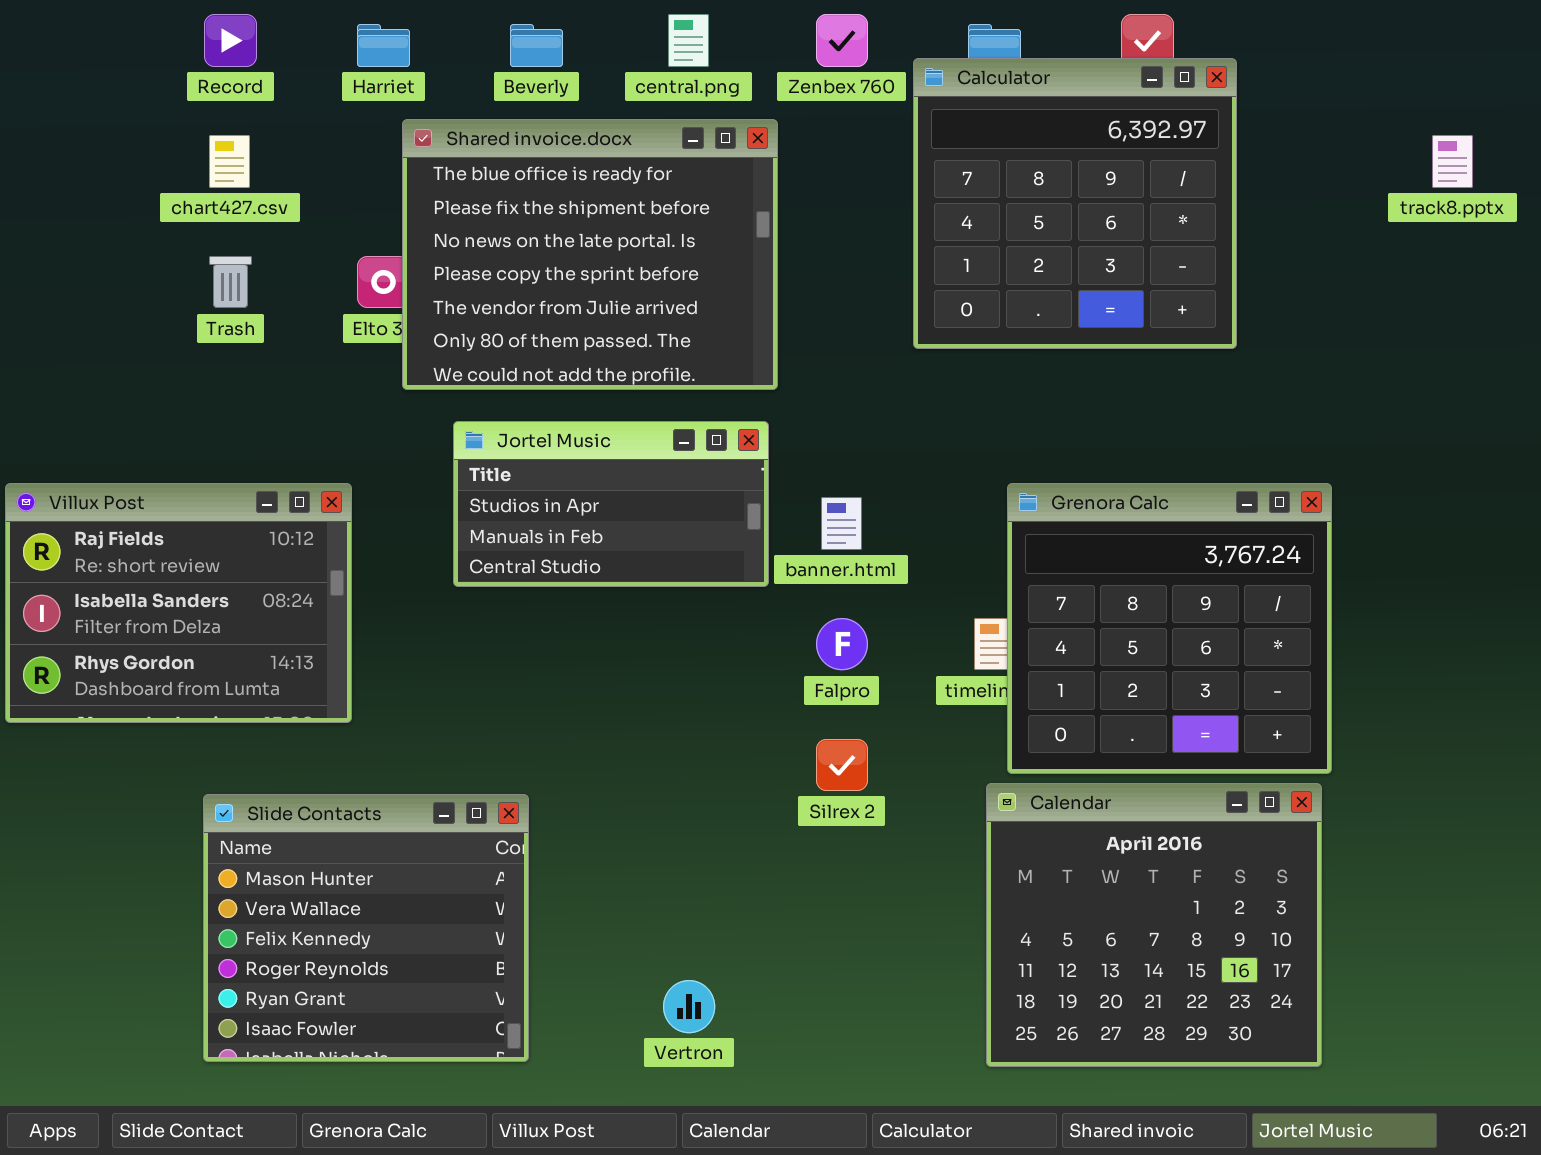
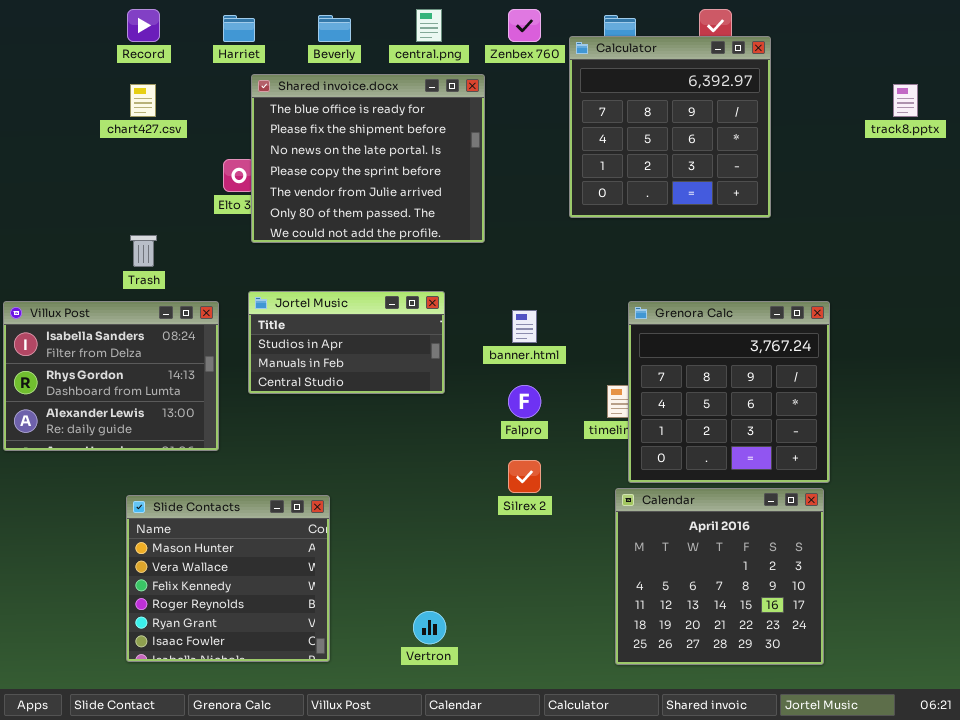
Trash: [209,256,252,308] -> [130,235,157,267], moved
Jortel Music: [453,421,769,587] -> [248,291,445,394], moved
Villux Post: [5,483,352,723] -> [3,301,219,451], scrolled down 1 row

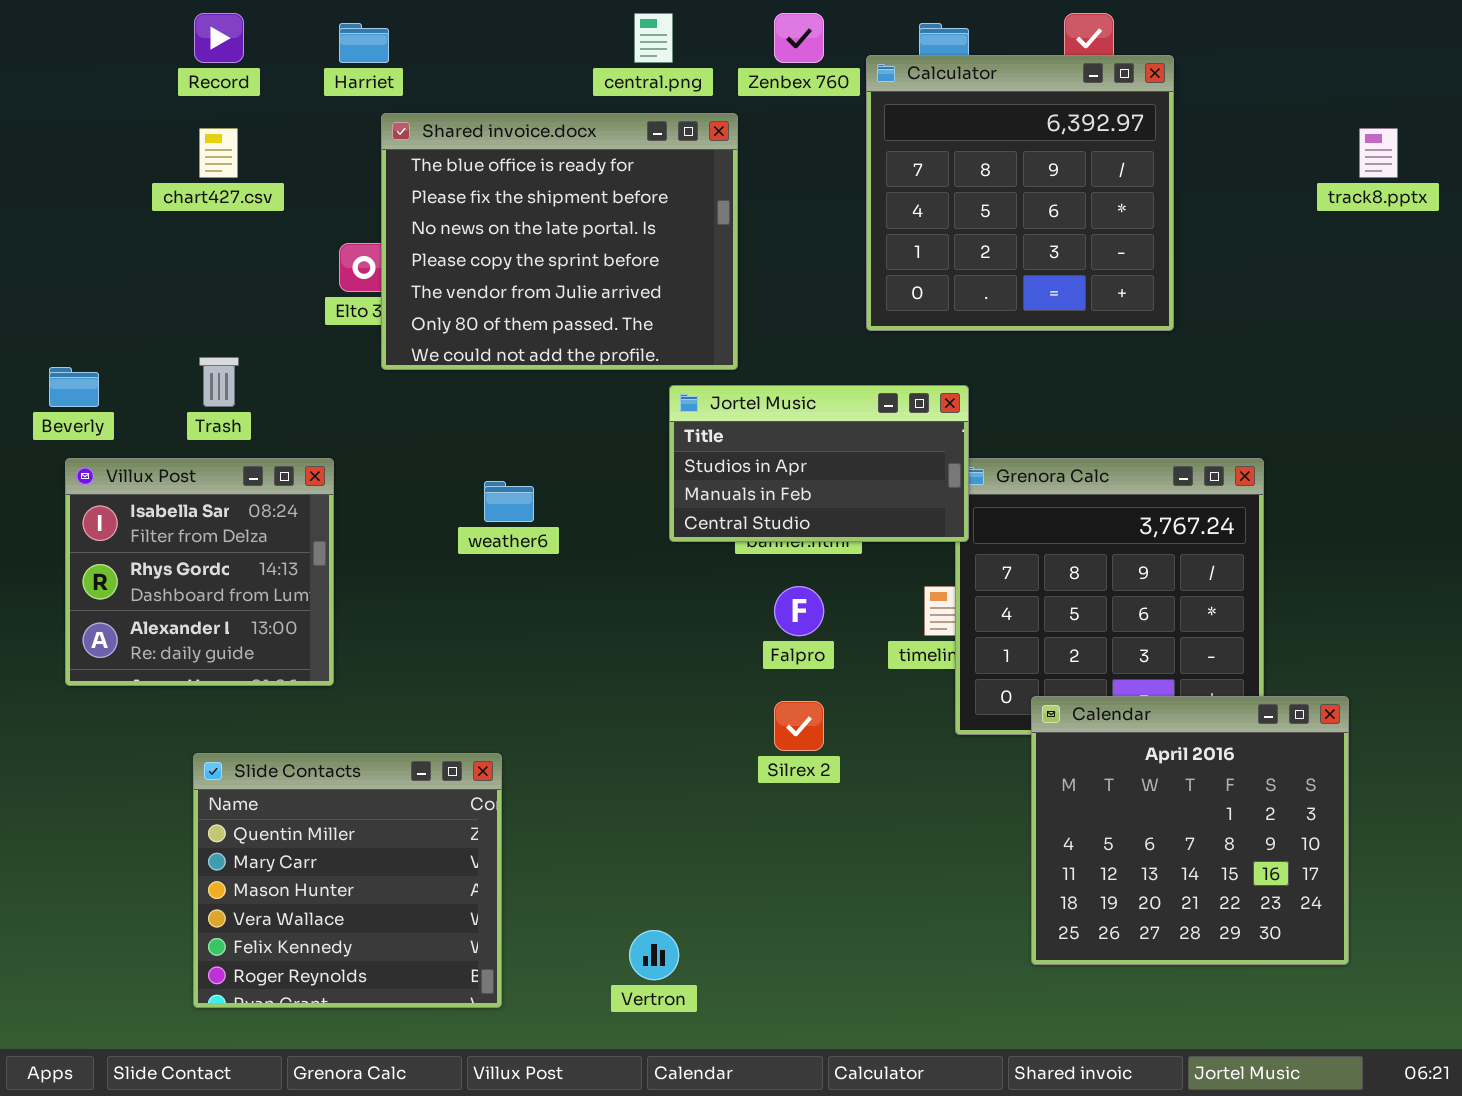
Beverly: [318,15,351,42] -> [49,367,99,407], moved
Jortel Music: [248,291,445,394] -> [669,385,969,542], moved
Villux Post: [3,301,219,451] -> [65,458,334,686], resized
Calendar: [615,488,824,665] -> [1031,696,1349,965], moved
Slide Contacts: [126,495,330,662] -> [193,753,502,1008], scrolled up 2 rows

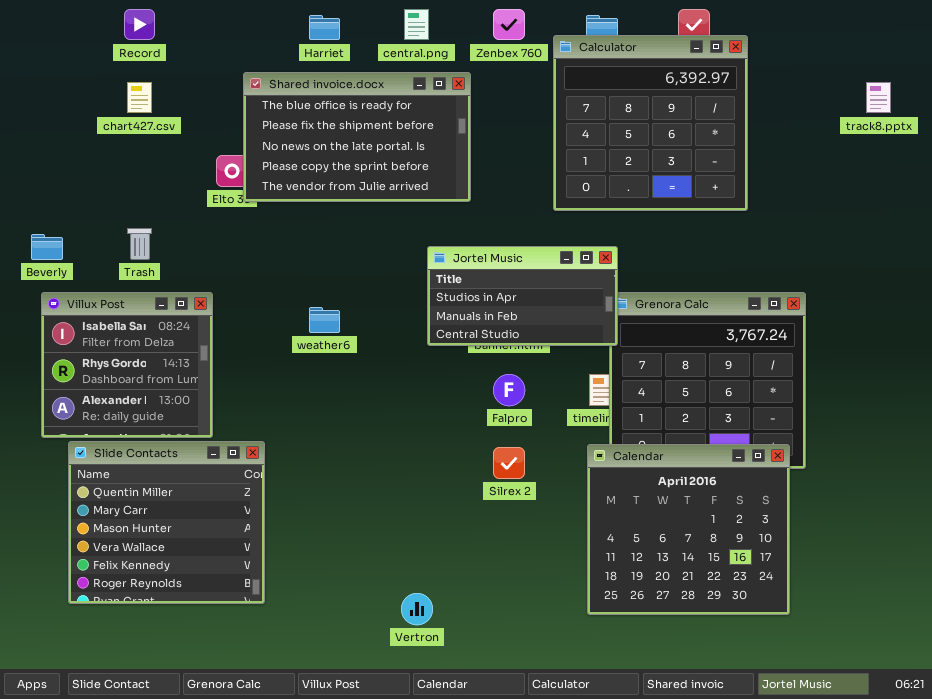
Harriet: [339,23,389,63] -> [309,15,340,40], moved
Shared invoice.docx: [381,113,738,370] -> [243,72,471,202], resized
Calendar: [1031,696,1349,965] -> [587,444,790,615], moved
Slide Contacts: [193,753,502,1008] -> [68,441,265,604], moved

